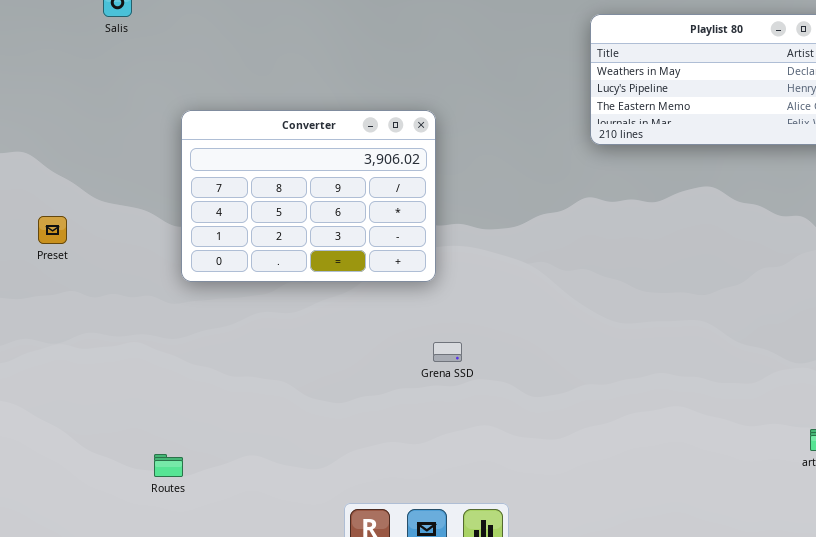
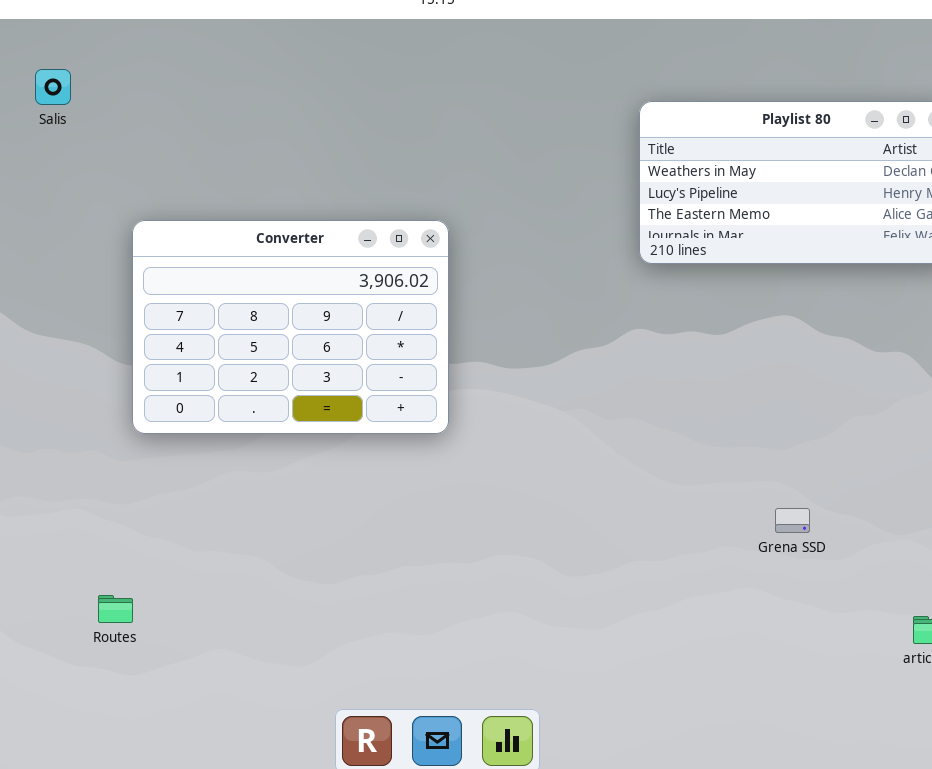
Grena SSD: [433,342,462,362] -> [775,508,810,533], moved
Routes: [154,454,183,477] -> [98,595,133,623], moved

